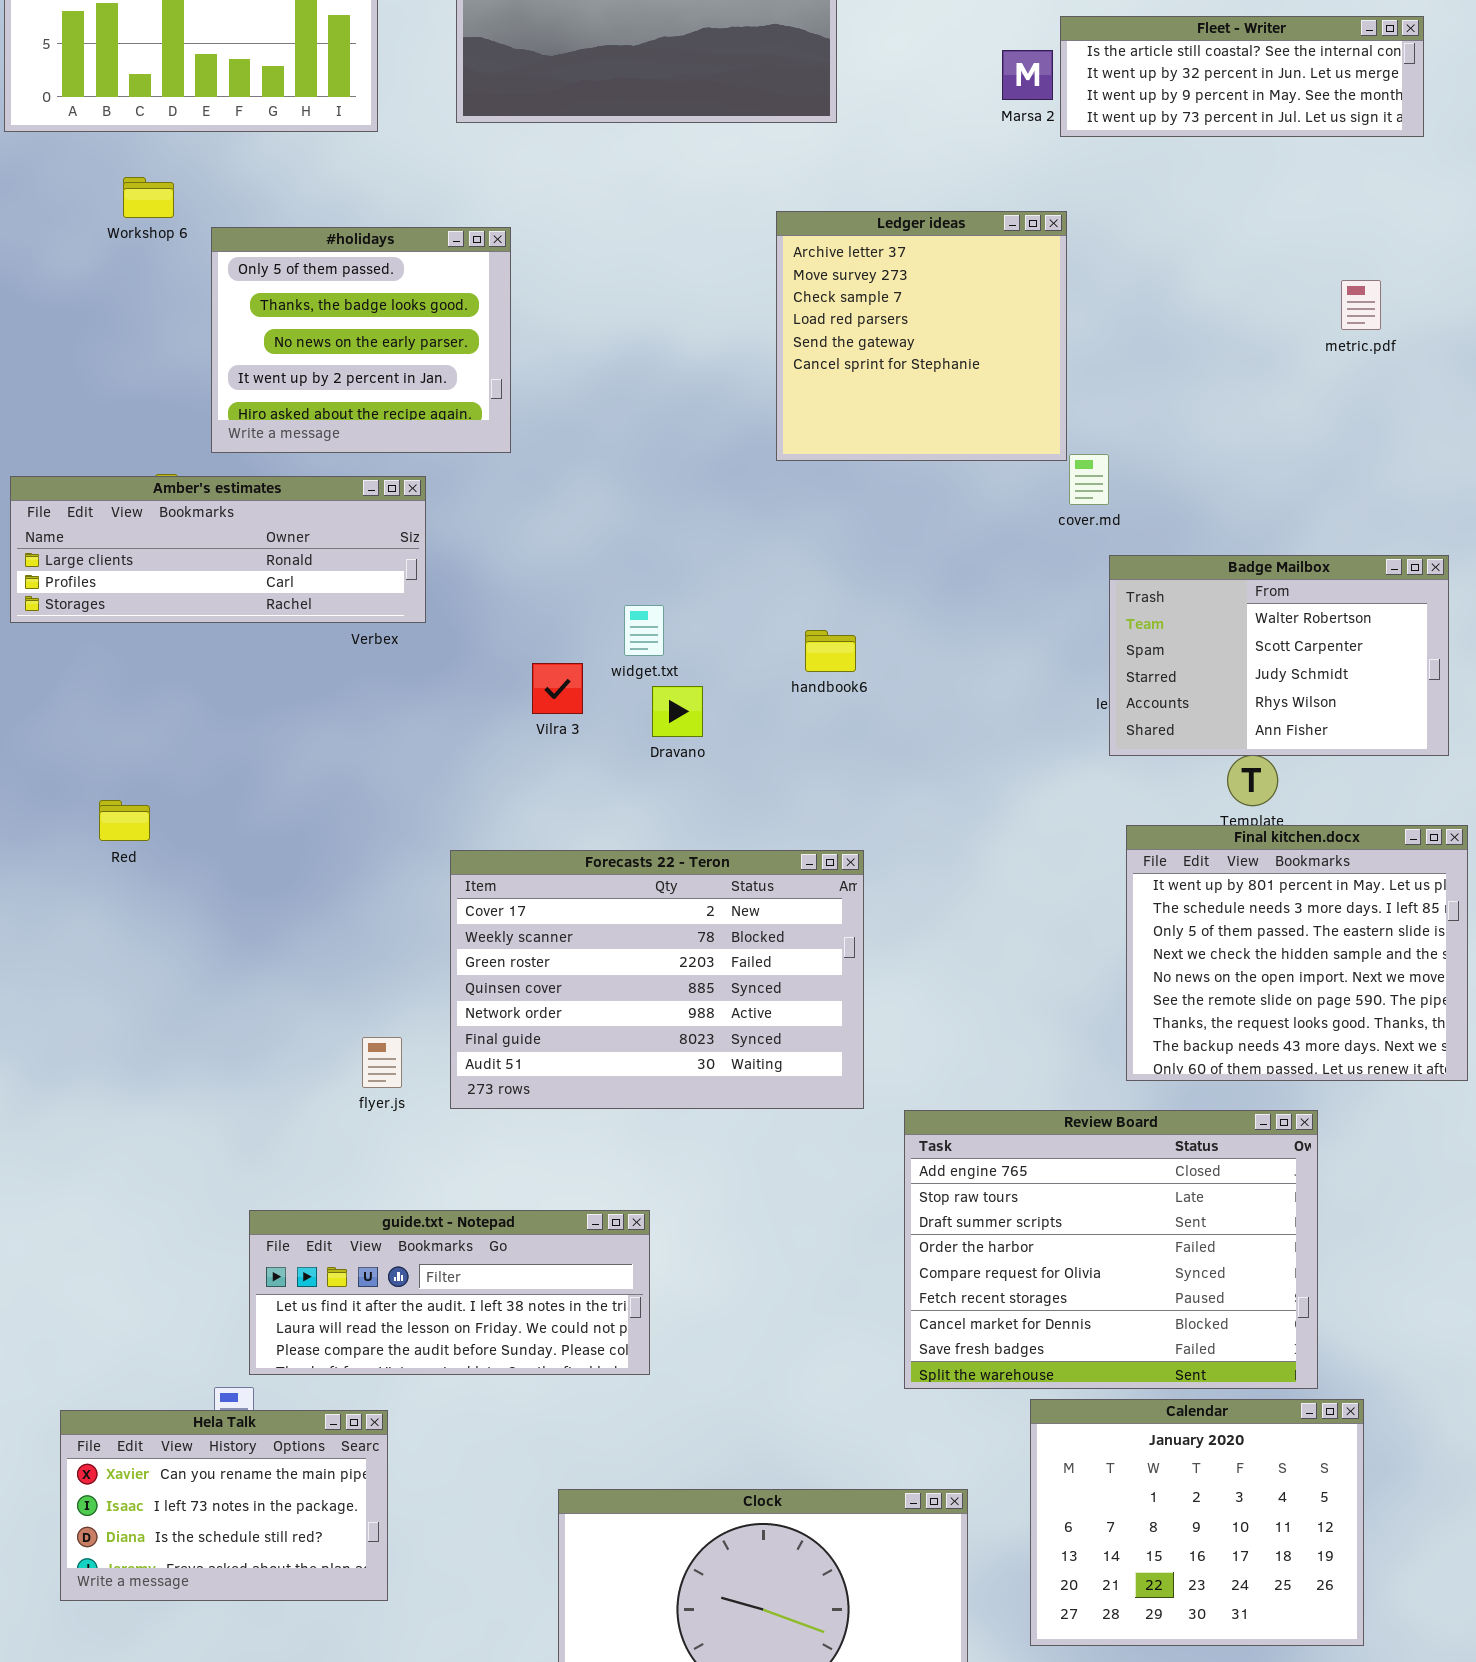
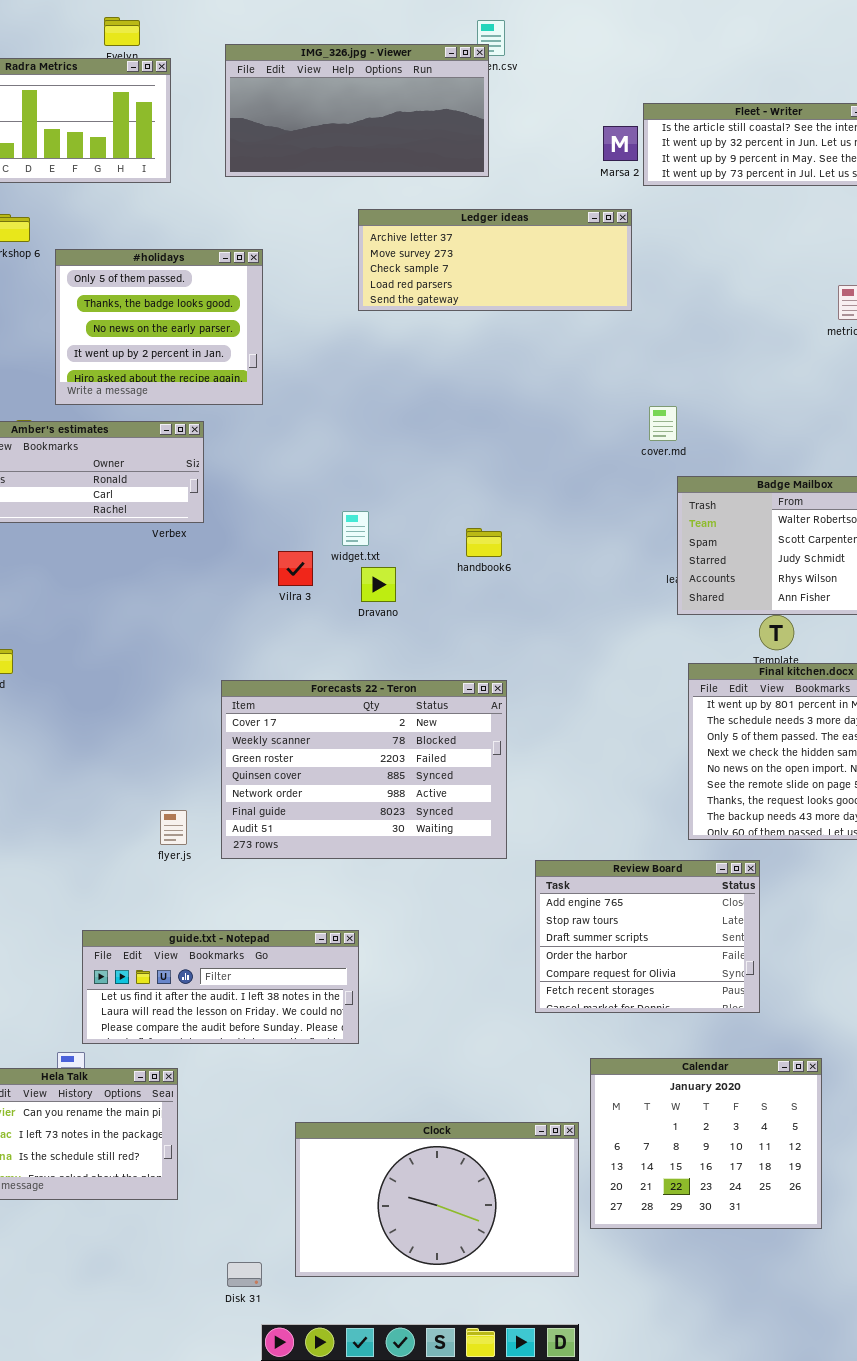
Ledger ideas: [776,211,1067,461] -> [358,209,632,311], moved, resized
Review Board: [904,1110,1318,1389] -> [535,860,760,1013], resized
Calendar: [1030,1399,1364,1646] -> [590,1058,822,1229], moved

